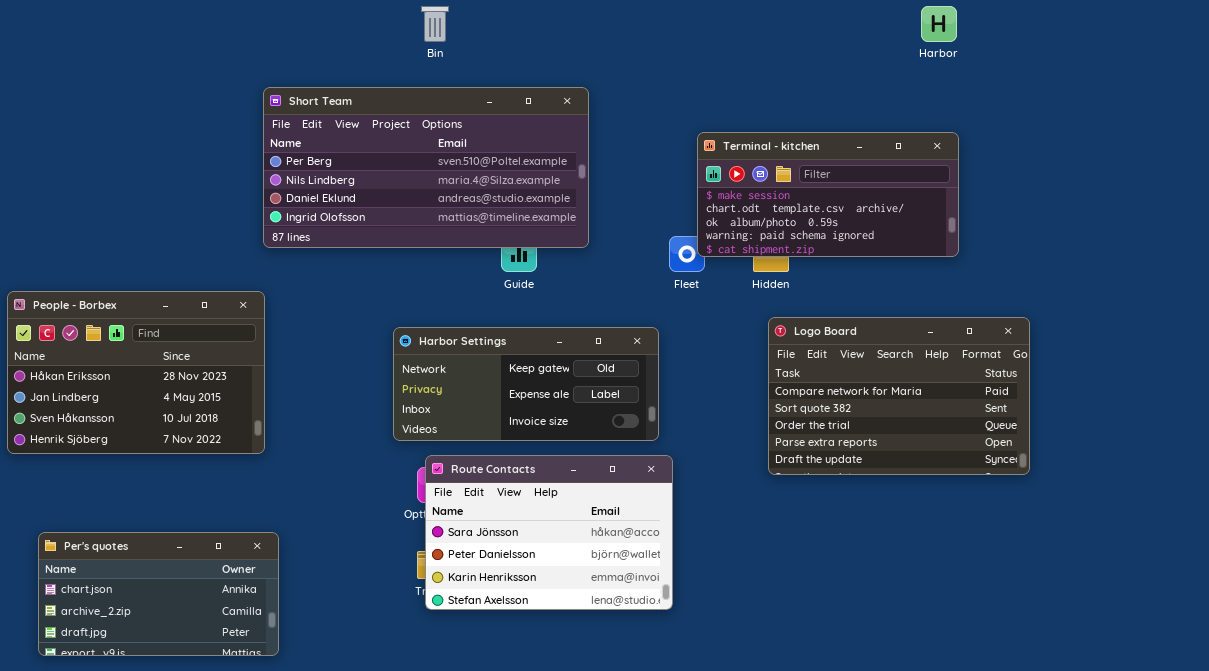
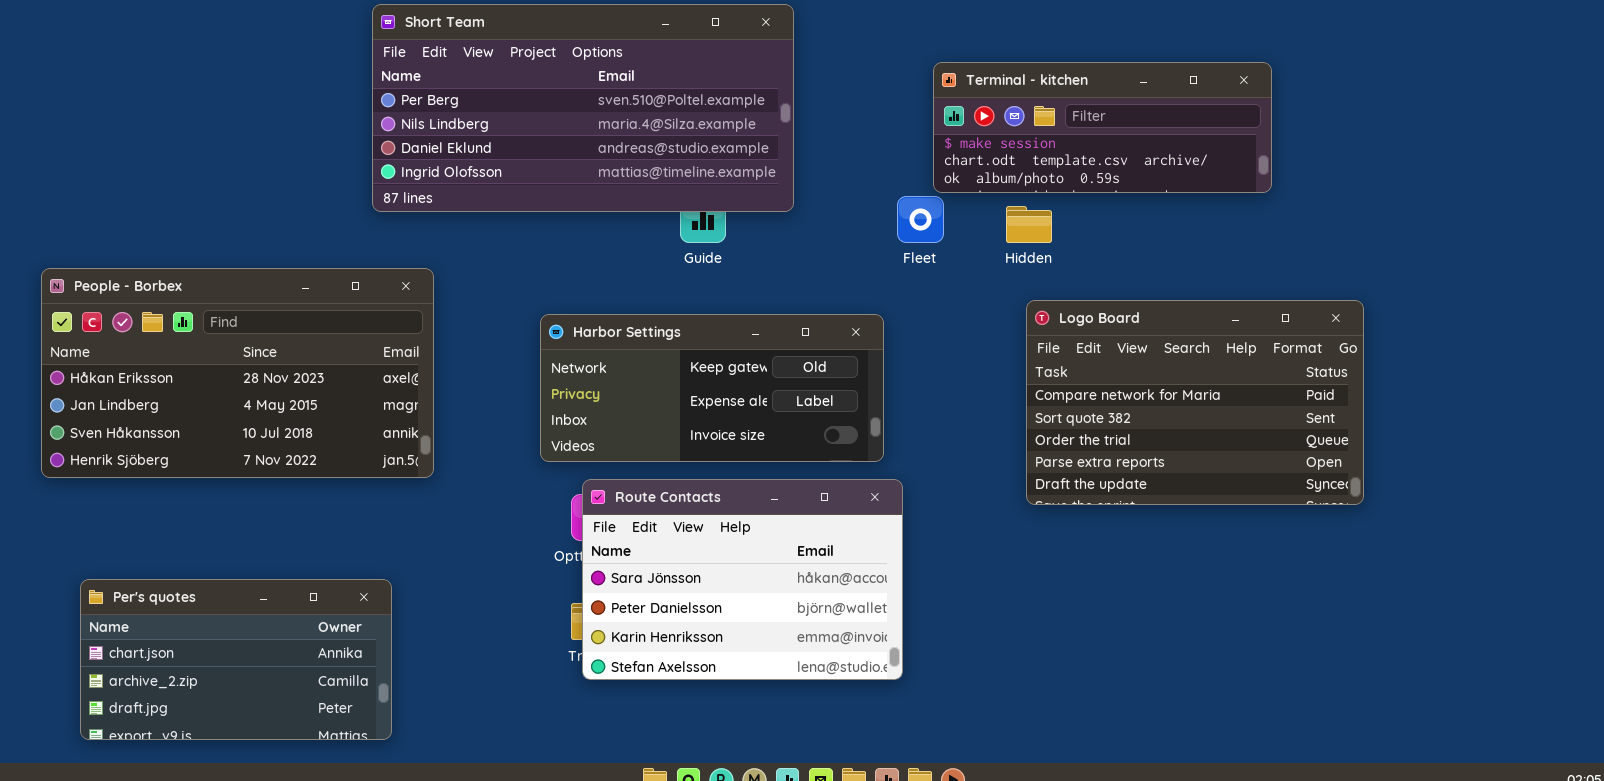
Terminal - kitchen: [697,132,959,257] -> [933,62,1272,193], resized
People - Borbex: [7,291,265,454] -> [41,268,434,478], resized

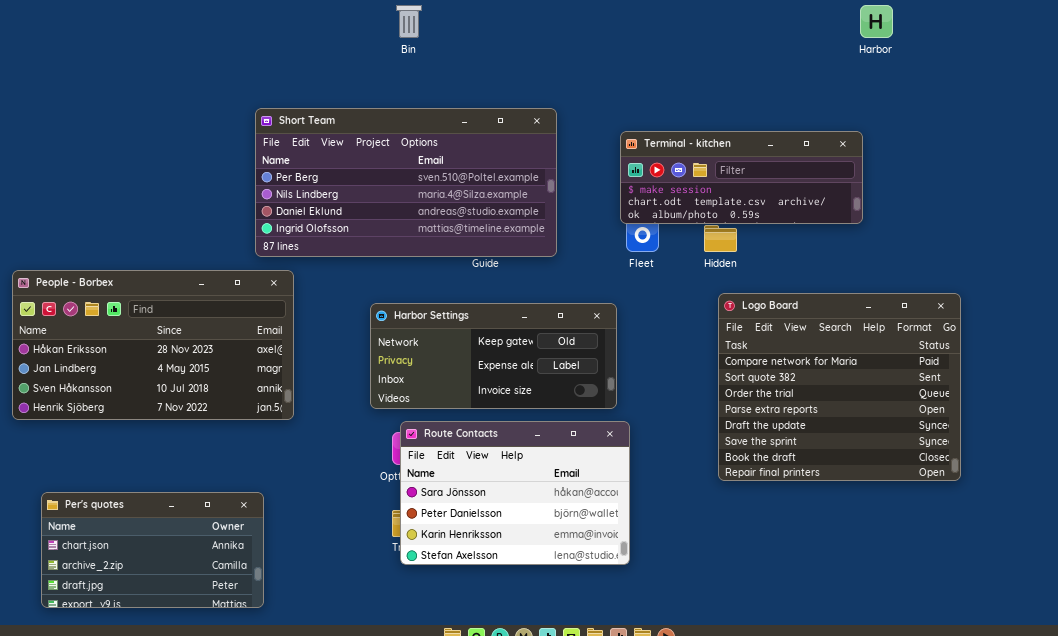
Short Team: [372,4,794,212] -> [255,108,557,257], moved
Terminal - kitchen: [933,62,1272,193] -> [620,131,863,224], moved
Logo Board: [1026,300,1364,505] -> [718,293,961,481], resized

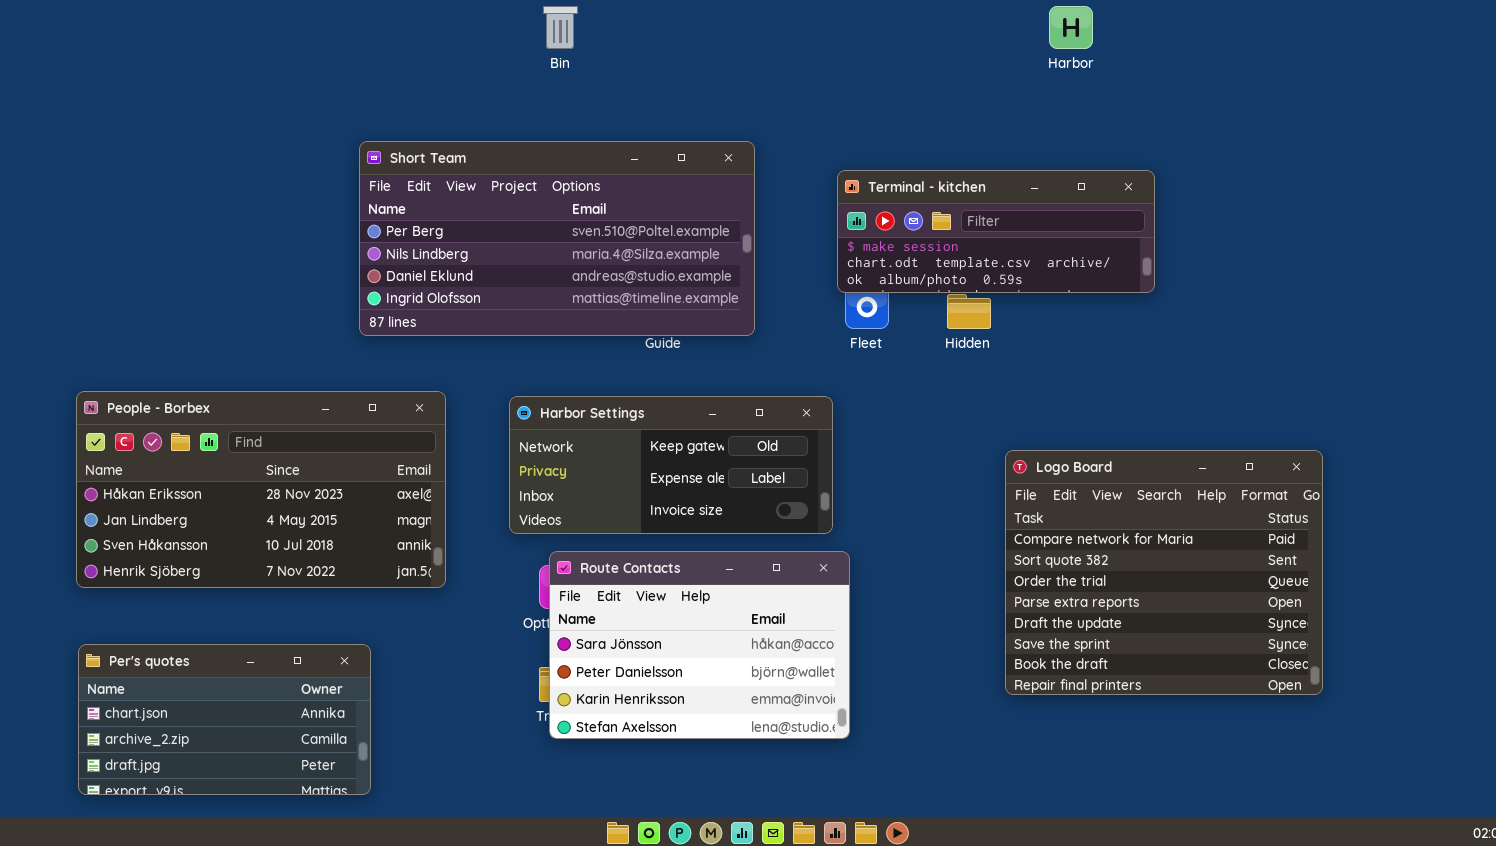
Harbor: [860,5,893,38] -> [1049,6,1093,49], moved
People - Borbex: [12,270,294,420] -> [76,391,446,588], moved
Logo Board: [718,293,961,481] -> [1005,450,1323,695], moved

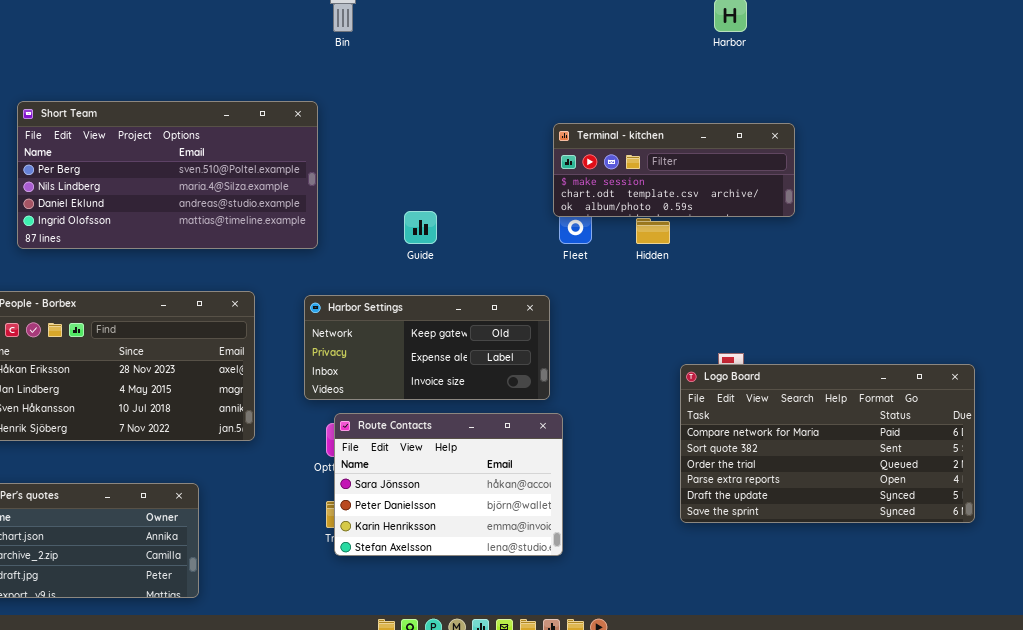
Short Team: [359,141,755,336] -> [17,101,318,249], moved
Logo Board: [1005,450,1323,695] -> [680,364,975,523], resized

